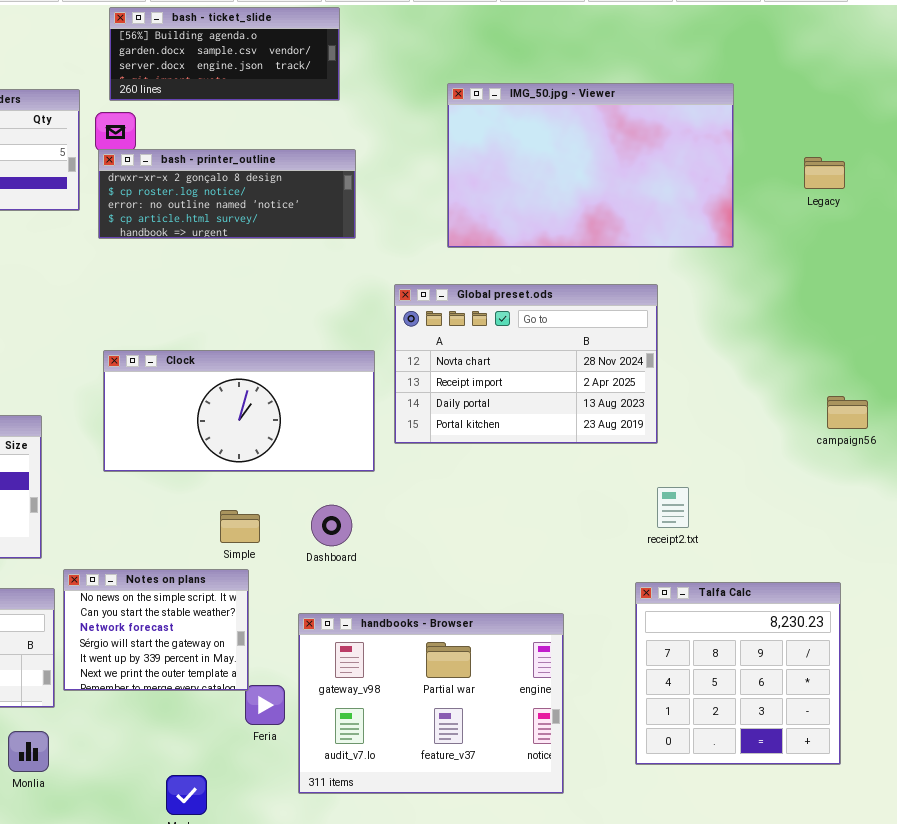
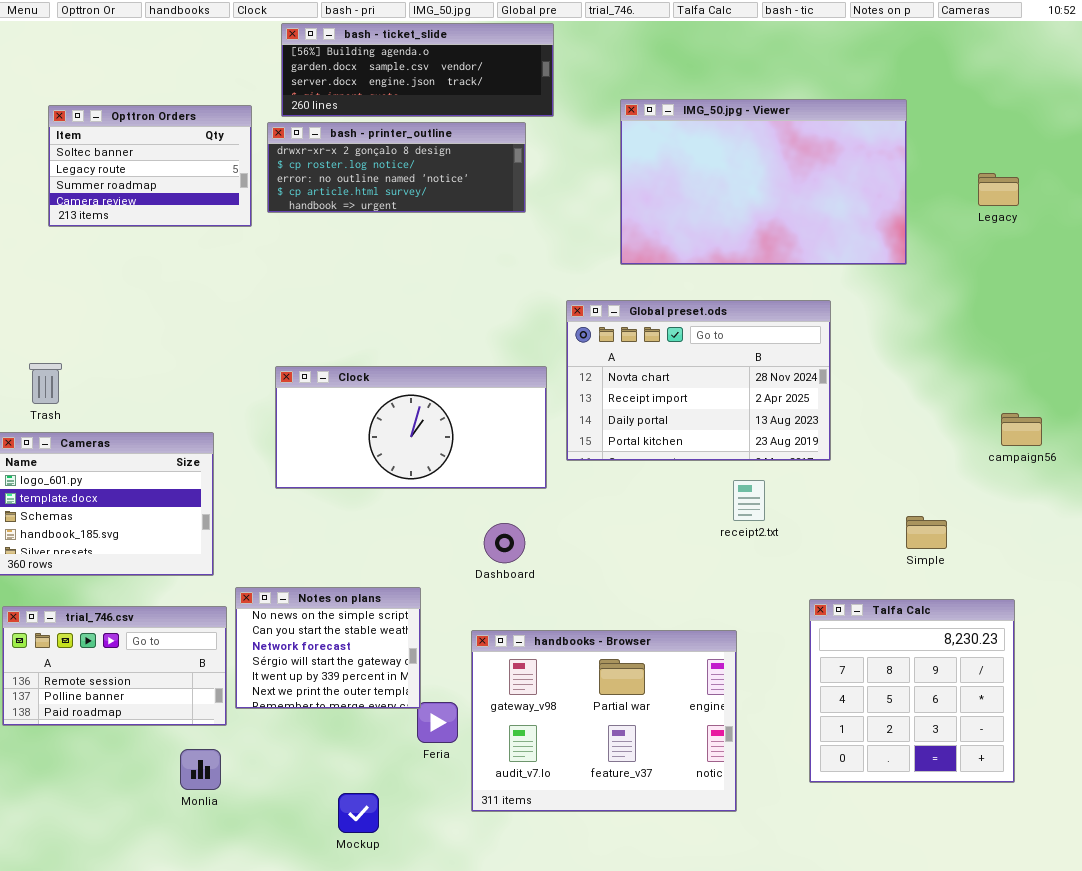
bash - ticket_slide: [109,7,340,101] -> [281,23,554,117], resized
bash - printer_outline: [98,149,356,239] -> [267,122,526,213], moved
receipt2.txt: [657,487,689,528] -> [733,480,765,521], moved
Simple: [220,510,260,543] -> [906,516,947,549], moved

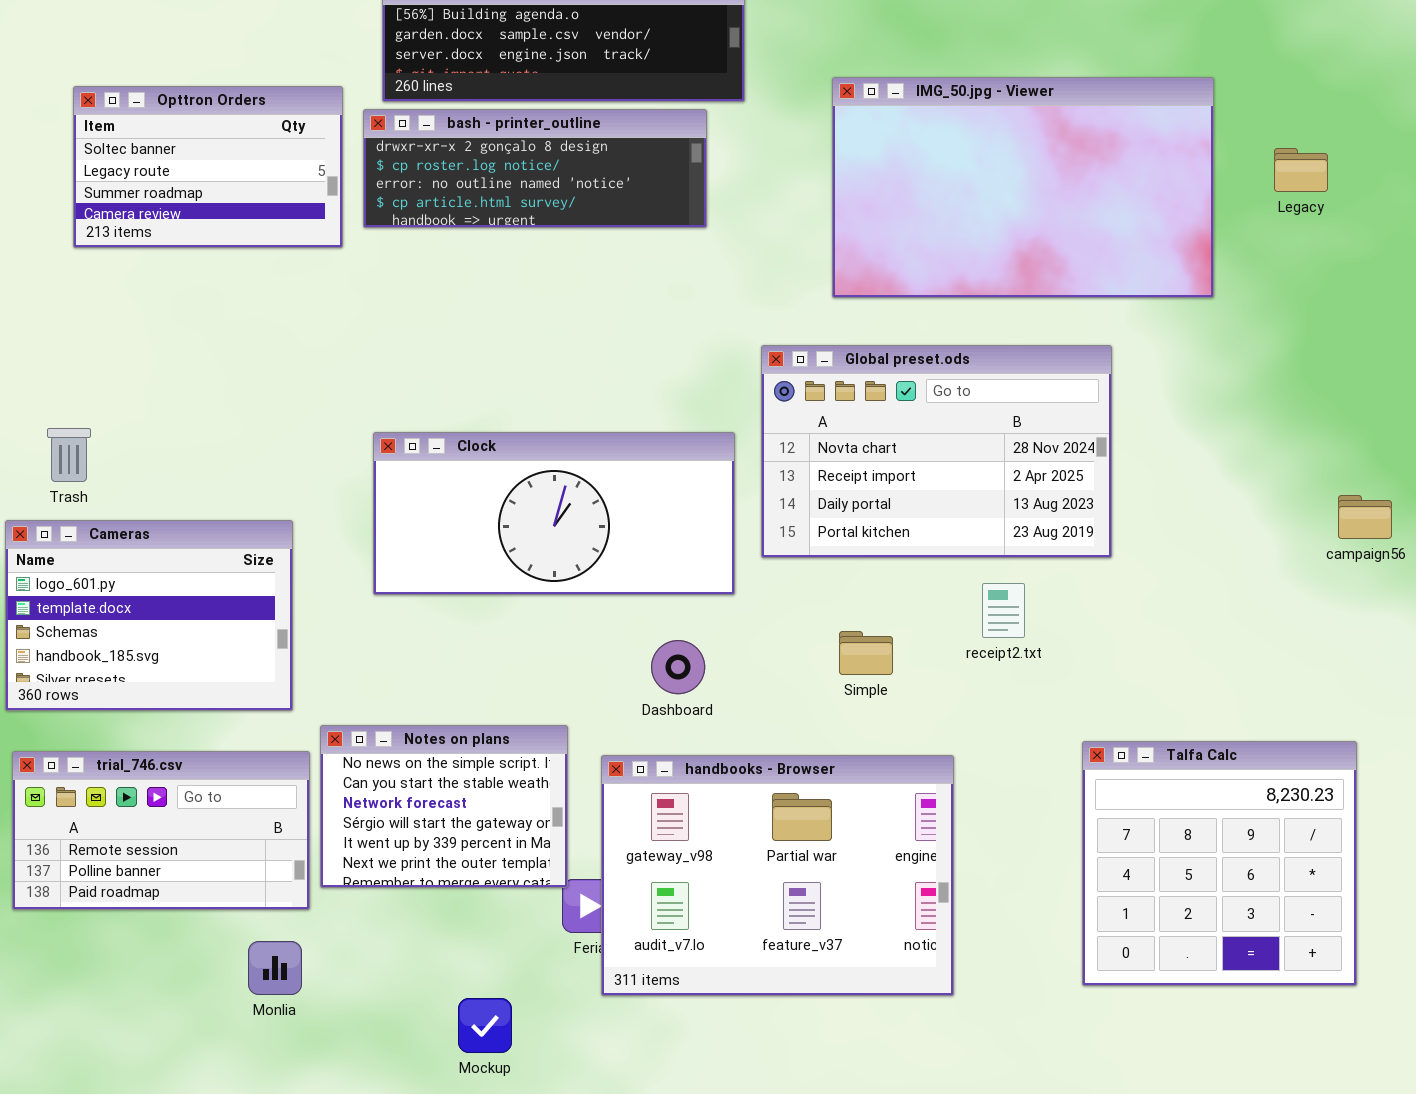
Legacy: [978,173,1019,206] -> [1274,148,1328,192], moved
Simple: [906,516,947,549] -> [839,631,893,675], moved
handbooks - Browser: [471,630,737,812] -> [601,755,954,996], moved

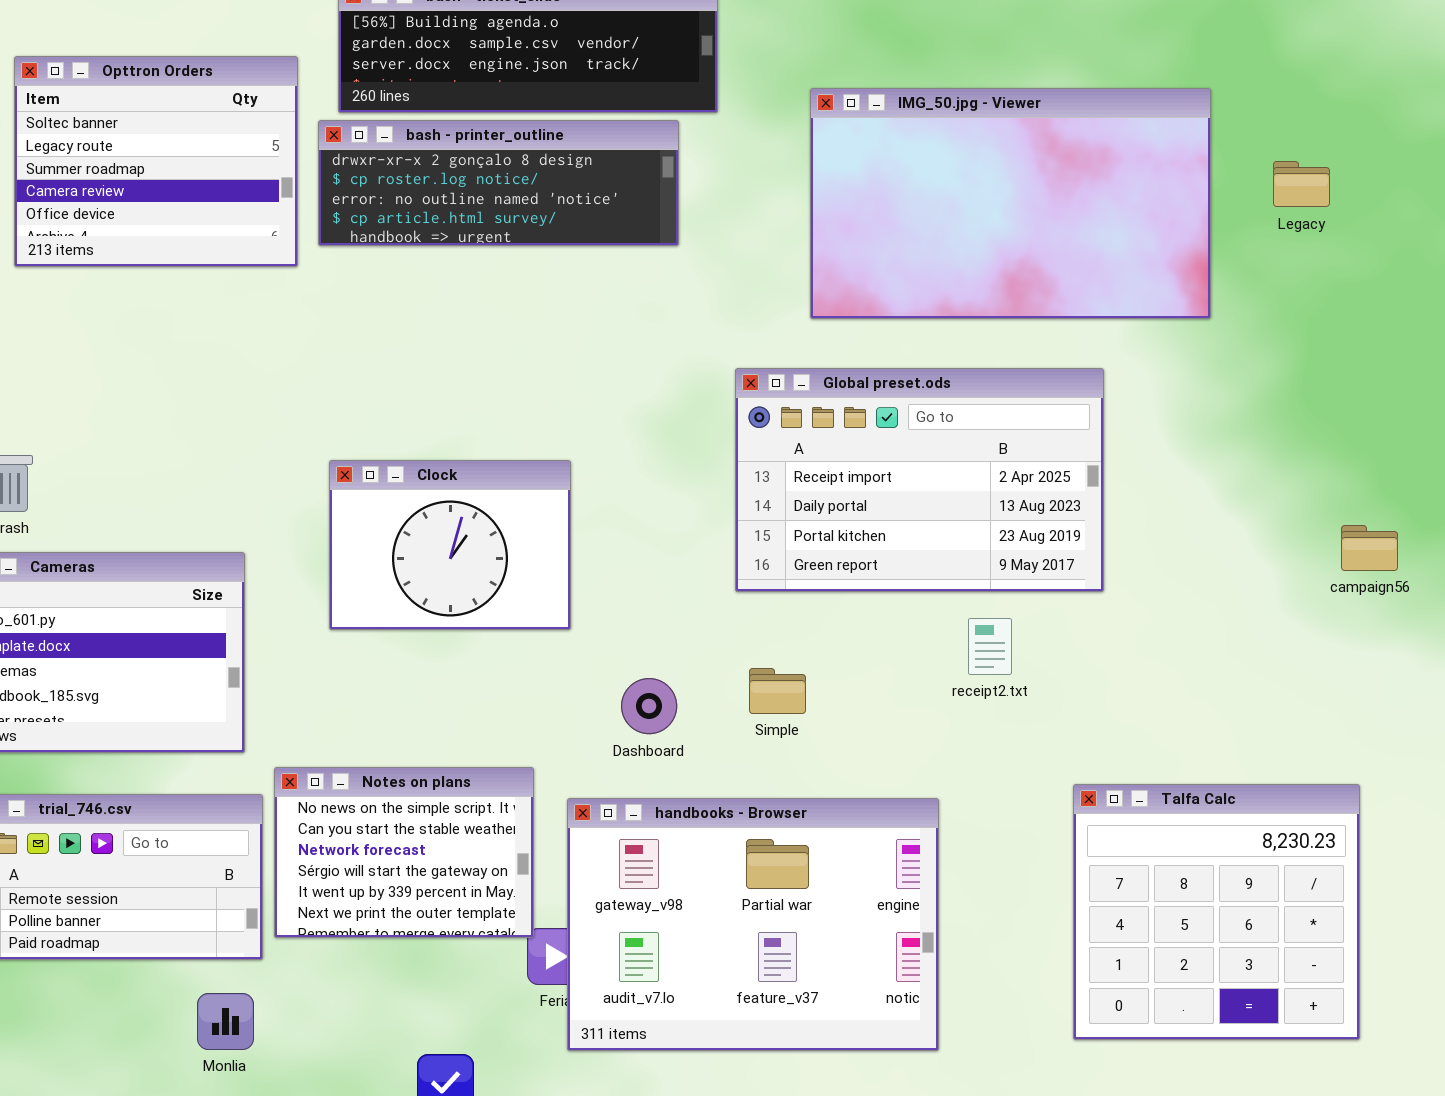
Opttron Orders: [73,86,343,248] -> [14,56,298,267], resized
Global preset.ods: [761,345,1112,558] -> [735,368,1104,592], scrolled down 1 row
Clock: [373,432,735,595] -> [329,460,571,630], resized
Simple: [839,631,893,675] -> [749,668,806,714], moved

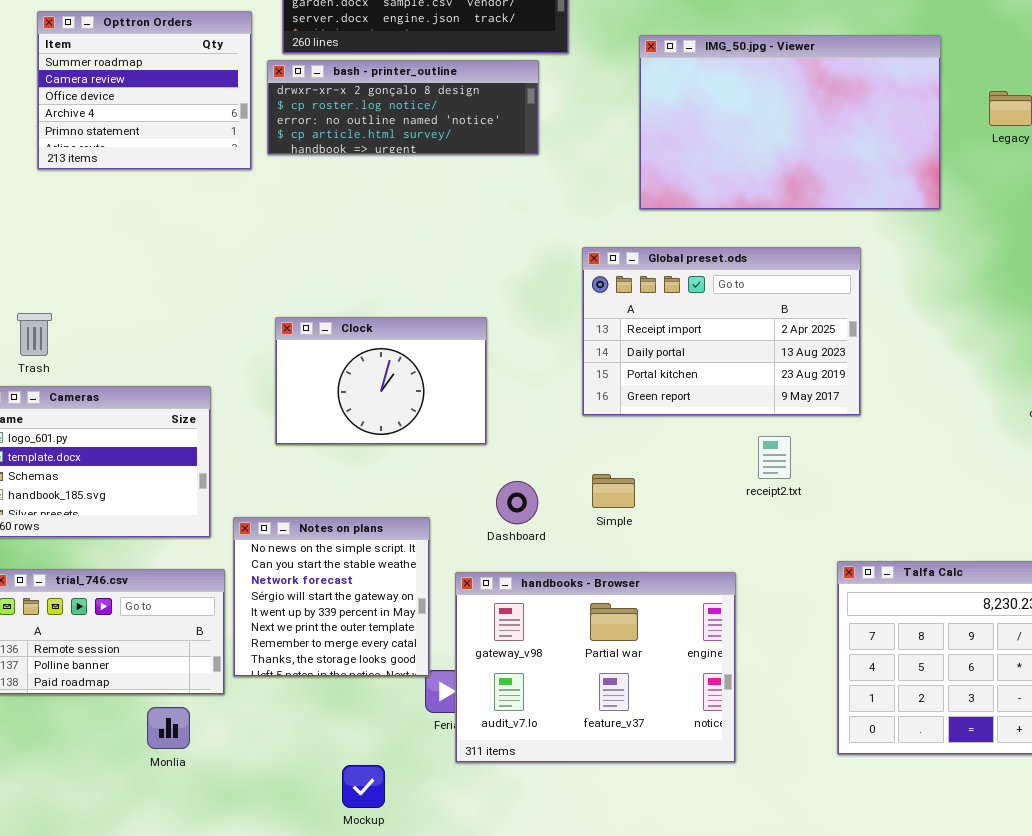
Opttron Orders: [14,56,298,267] -> [37,11,252,170], scrolled down 2 rows
Clock: [329,460,571,630] -> [275,317,487,445], resized
Notes on plans: [274,767,534,938] -> [233,517,430,677], resized
Monlia: [197,993,254,1050] -> [147,707,190,749], moved

